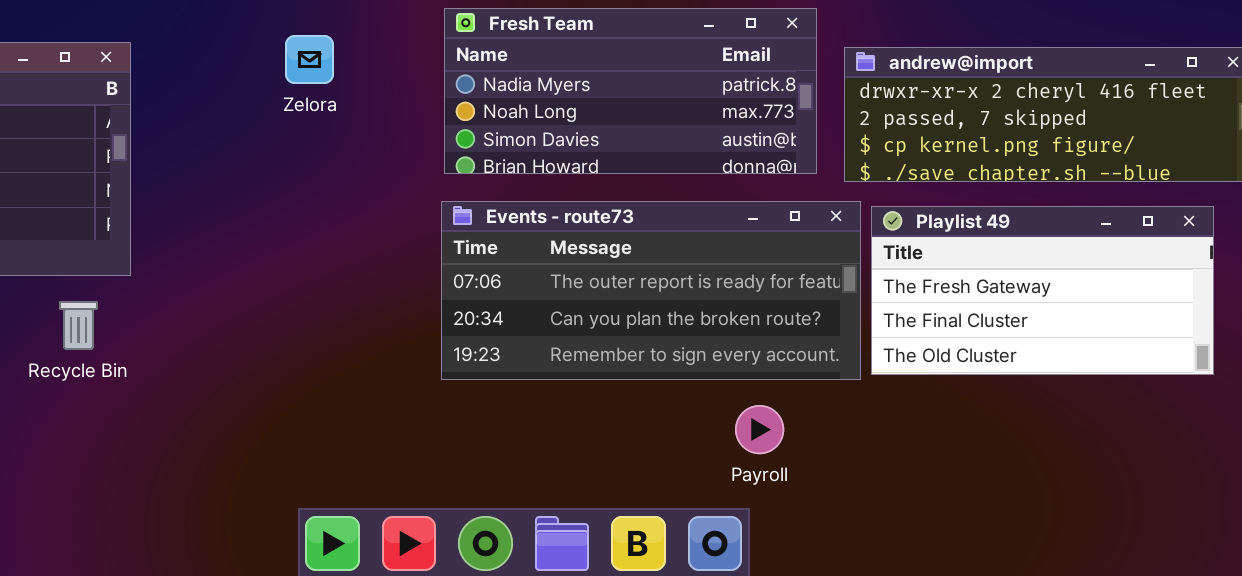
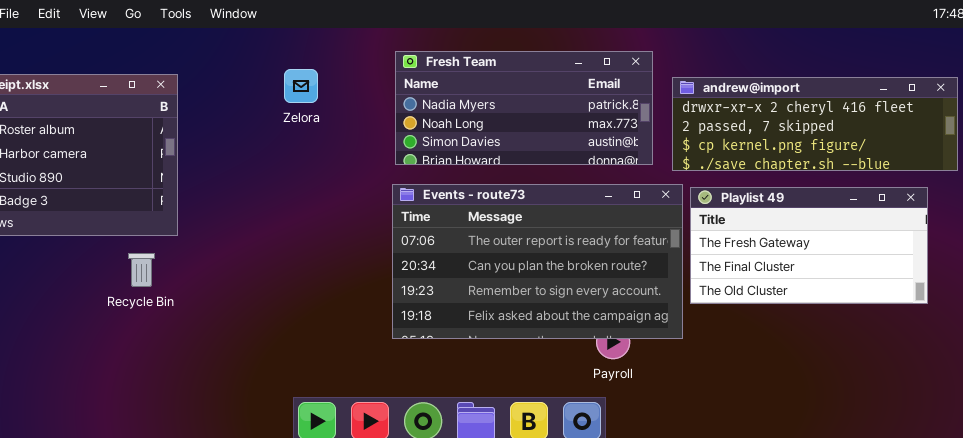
Events - route73: [441,201,861,380] -> [392,184,683,339], resized

